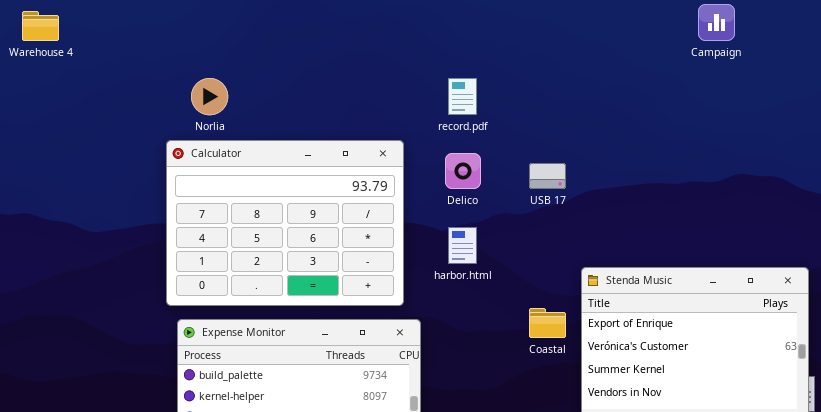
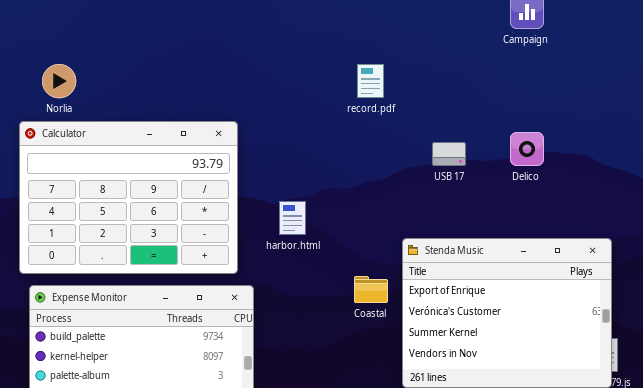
record.pdf: [448,78,477,115] -> [357,64,384,98], moved
Delico: [445,153,481,189] -> [510,132,544,166], moved
USB 17: [529,163,566,189] -> [432,142,466,166], moved

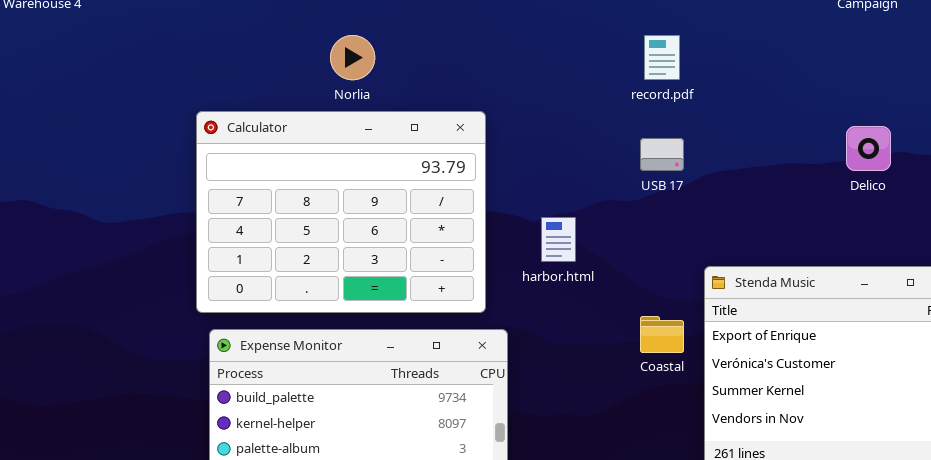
Norlia: [42,64,76,98] -> [330,35,375,80], moved
USB 17: [432,142,466,166] -> [640,138,684,171], moved

